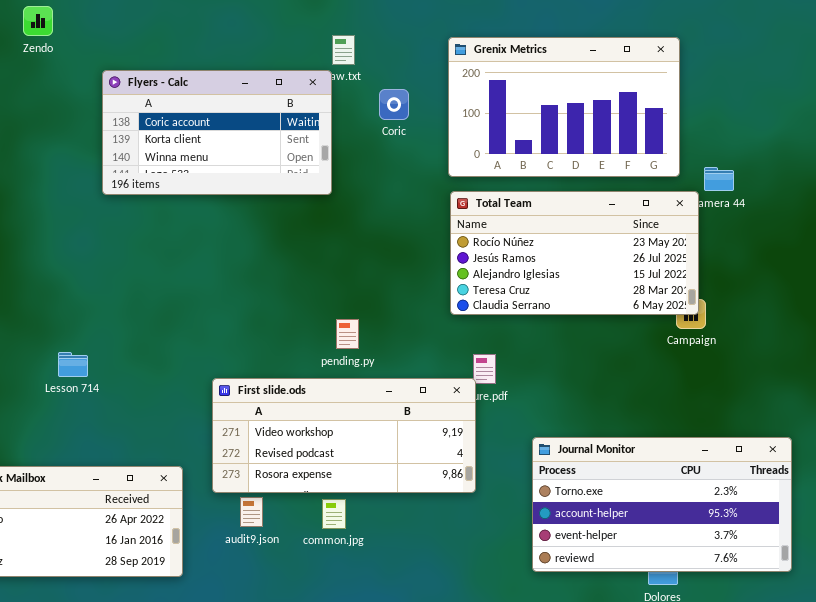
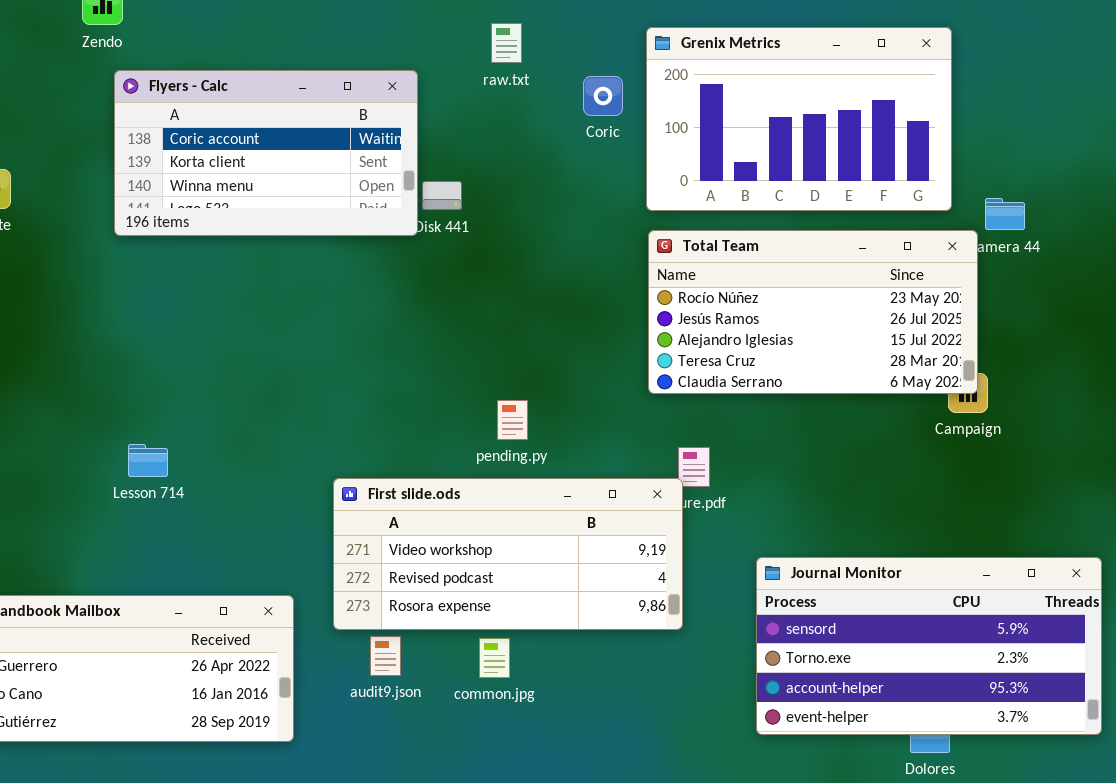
Flyers - Calc: [102,70,332,195] -> [114,70,418,236], moved
Coric: [379,89,409,120] -> [583,76,623,116], moved
Journal Monitor: [532,437,792,572] -> [756,557,1102,735], scrolled up 1 row

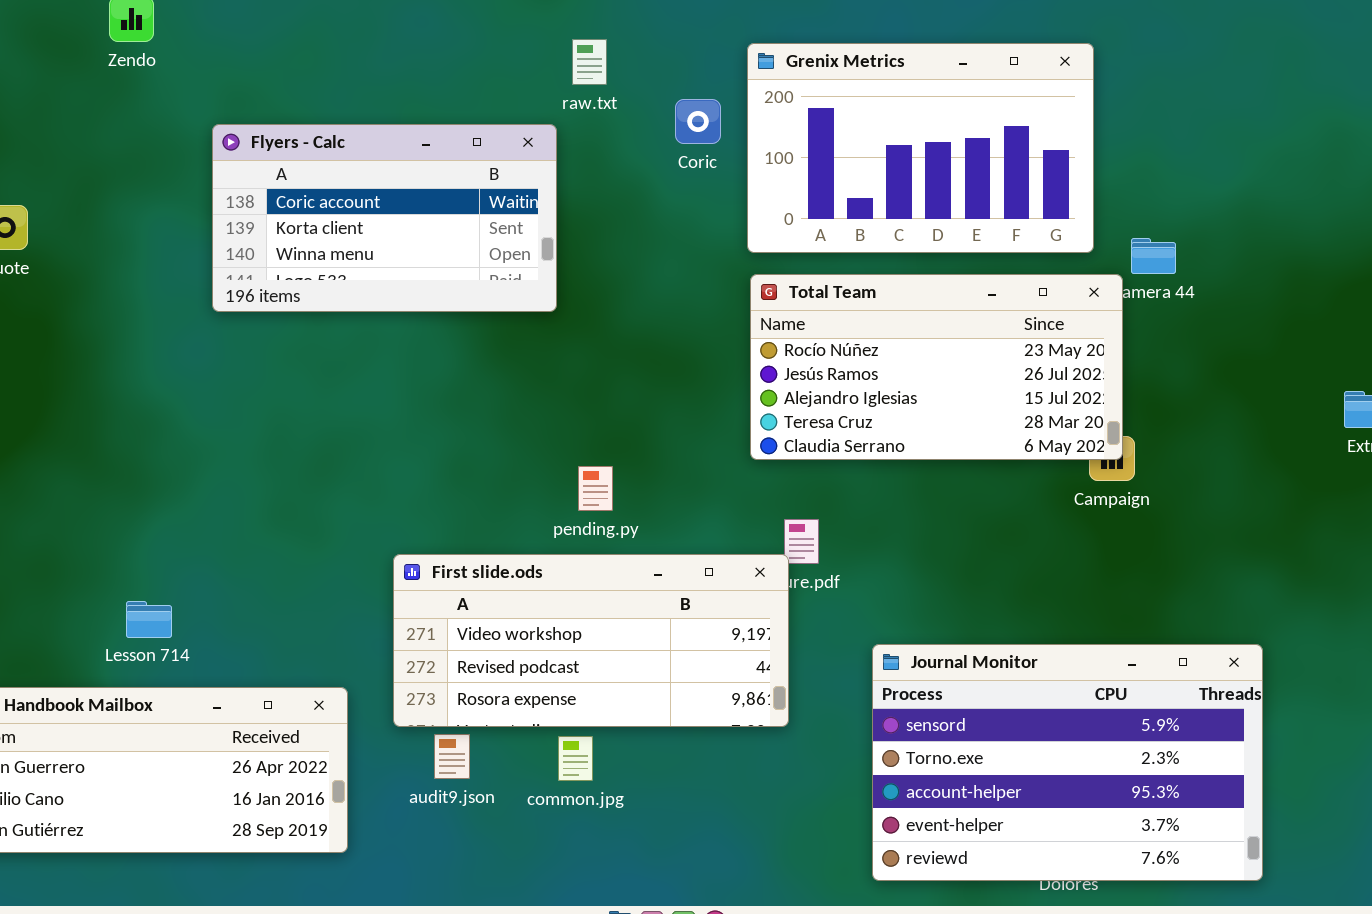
Flyers - Calc: [114,70,418,236] -> [212,124,557,312], moved
Lesson 714: [128,444,168,477] -> [126,601,172,638], moved
Journal Monitor: [756,557,1102,735] -> [872,644,1263,881], resized

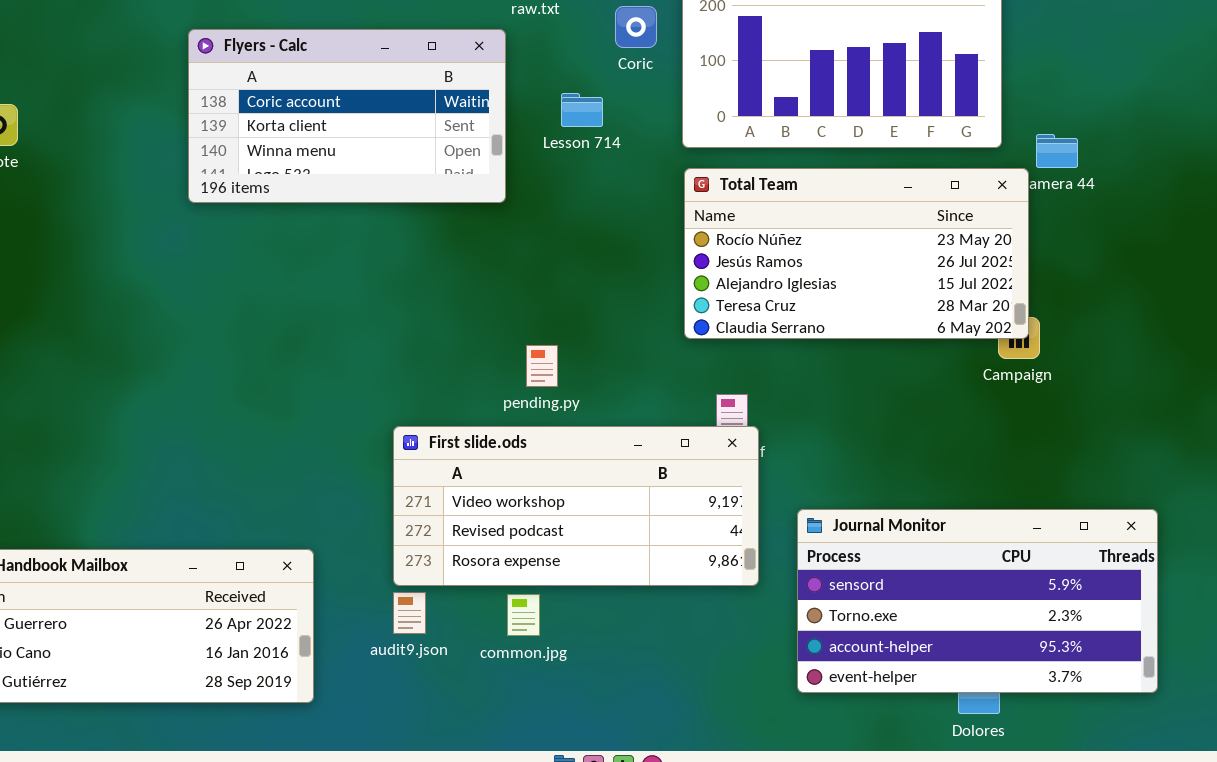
First slide.ods: [393,554,789,727] -> [393,426,759,586], moved
Lesson 714: [126,601,172,638] -> [561,93,603,127], moved
Journal Monitor: [872,644,1263,881] -> [797,509,1158,693], resized

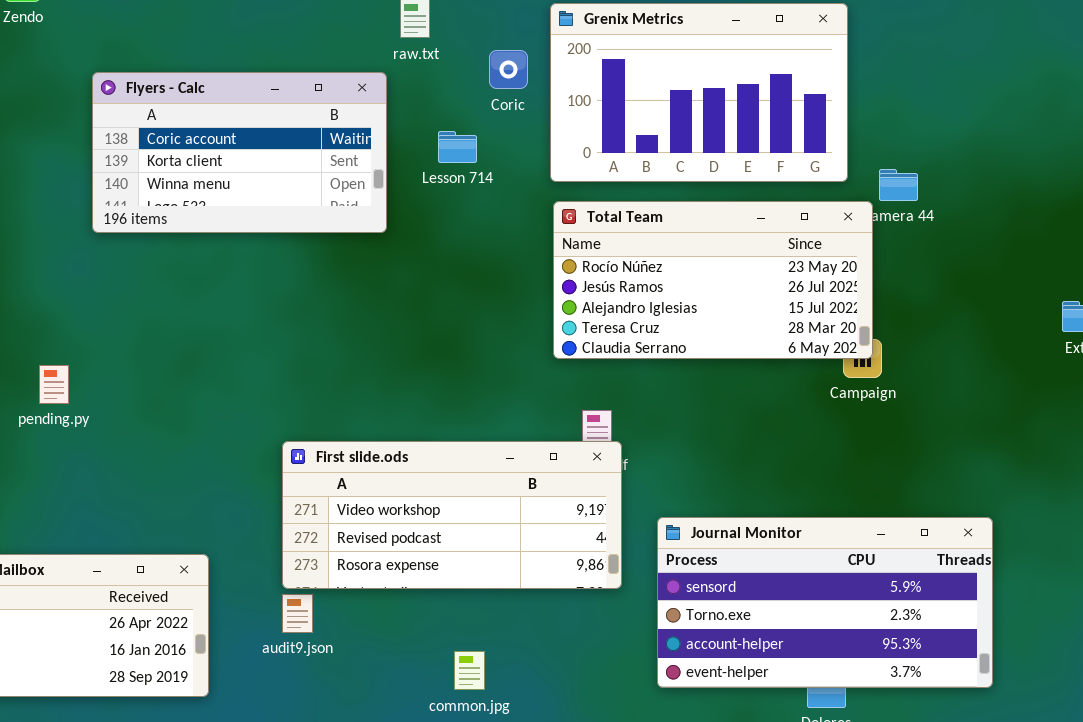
pending.py: [526,345,558,387] -> [39,365,69,404], moved
common.jpg: [507,594,540,636] -> [454,651,485,690], moved

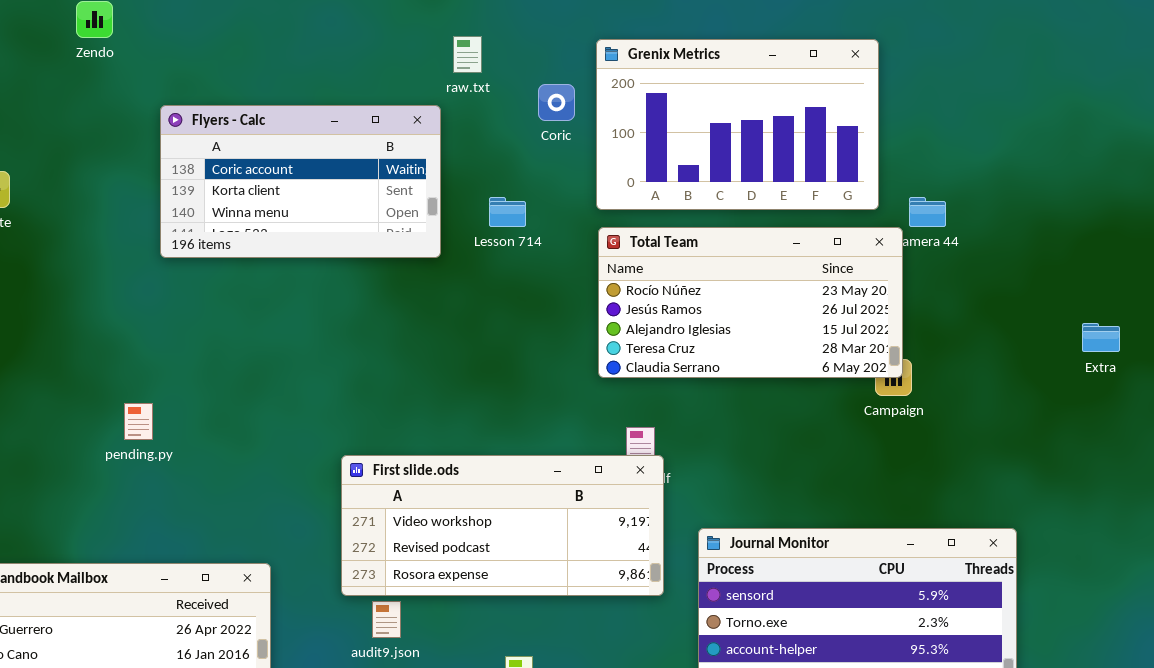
Lesson 714: [438,131,477,163] -> [489,197,526,227], moved
pending.py: [39,365,69,404] -> [124,403,153,440], moved
audit9.json: [282,594,313,633] -> [372,601,401,638], moved

